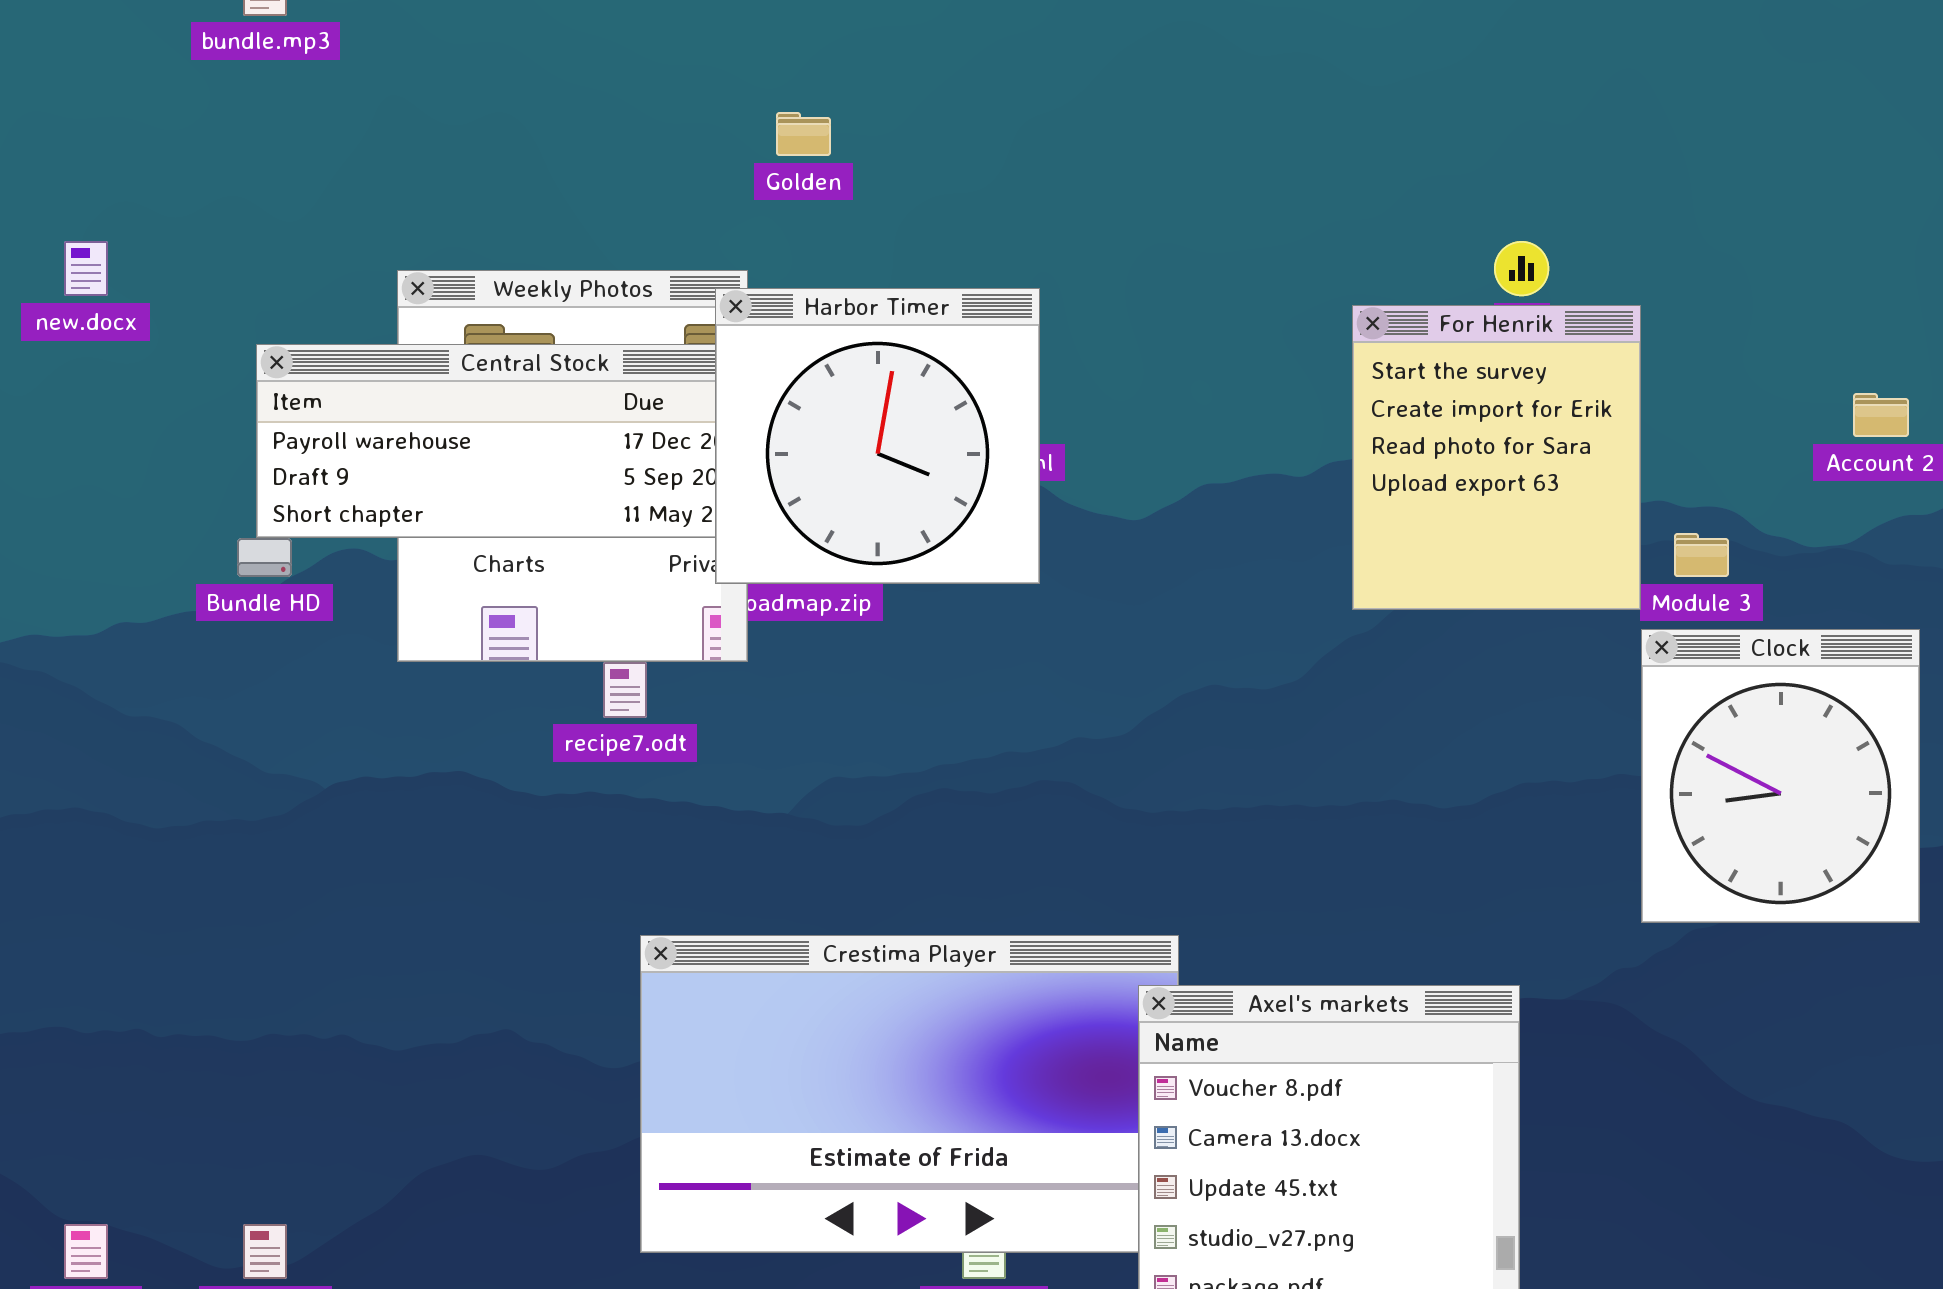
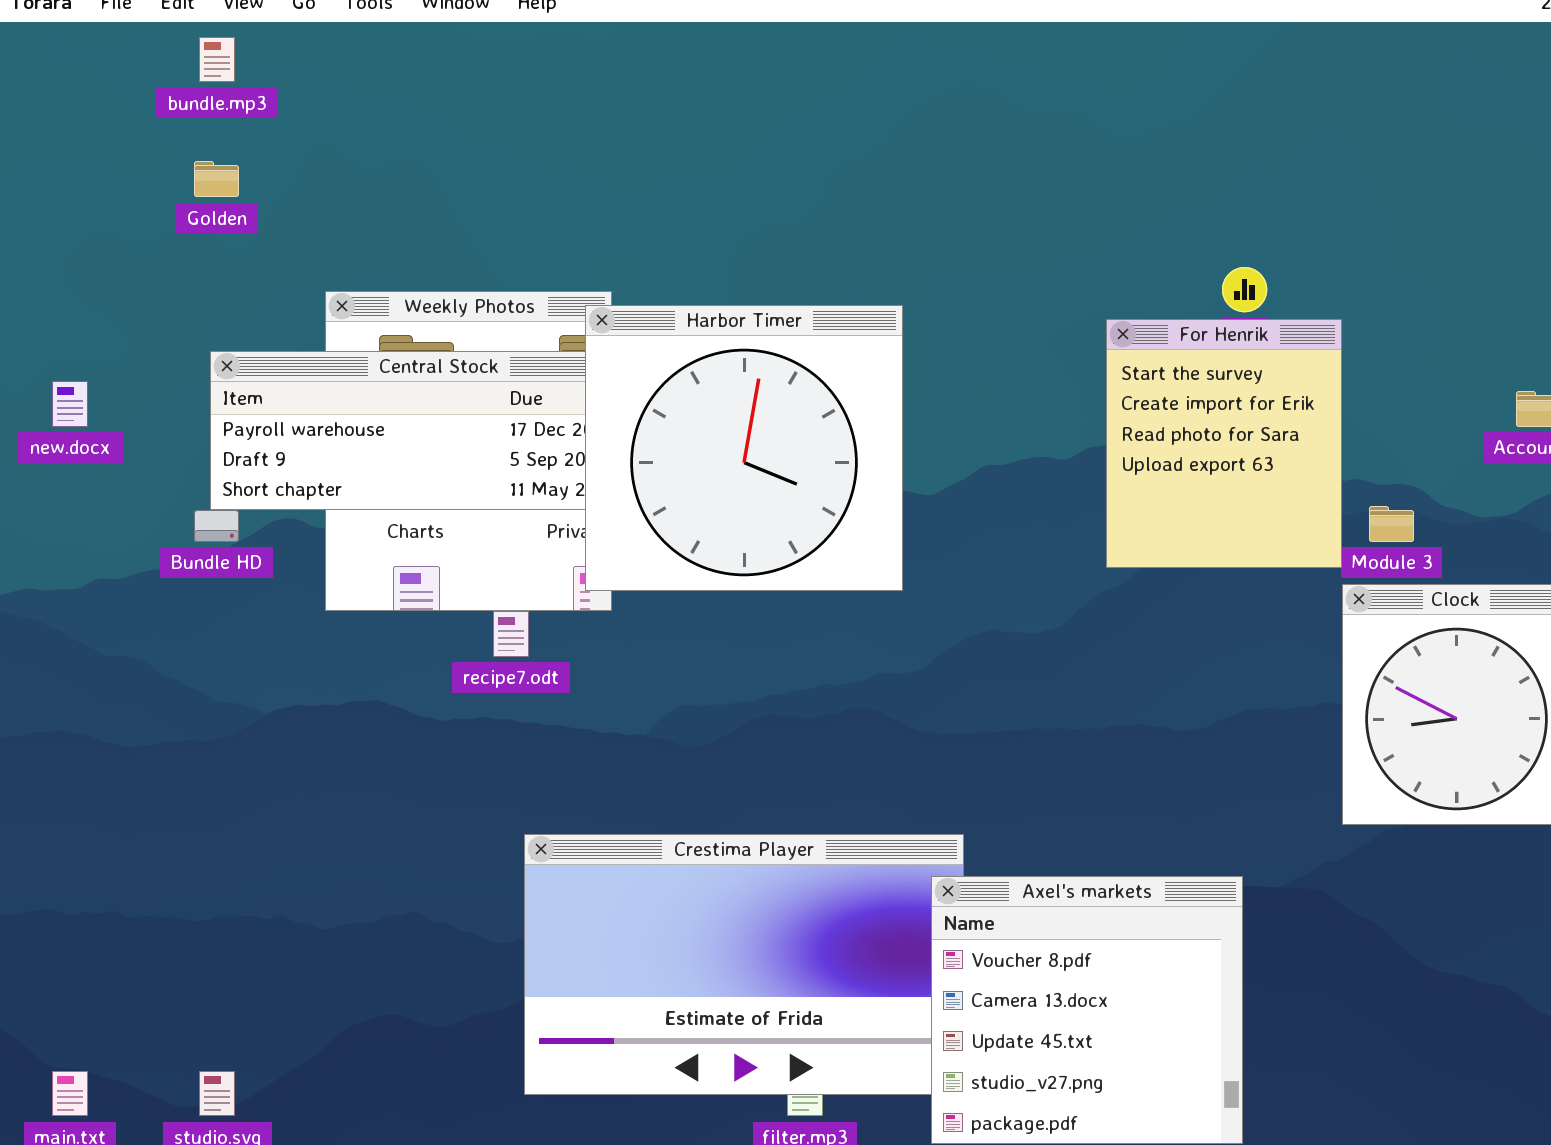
Golden: [776,112,831,156] -> [194,161,239,197], moved
new.docx: [64,241,108,296] -> [52,381,88,427], moved
Harbor Timer: [715,288,1040,584] -> [585,305,903,591], resized

